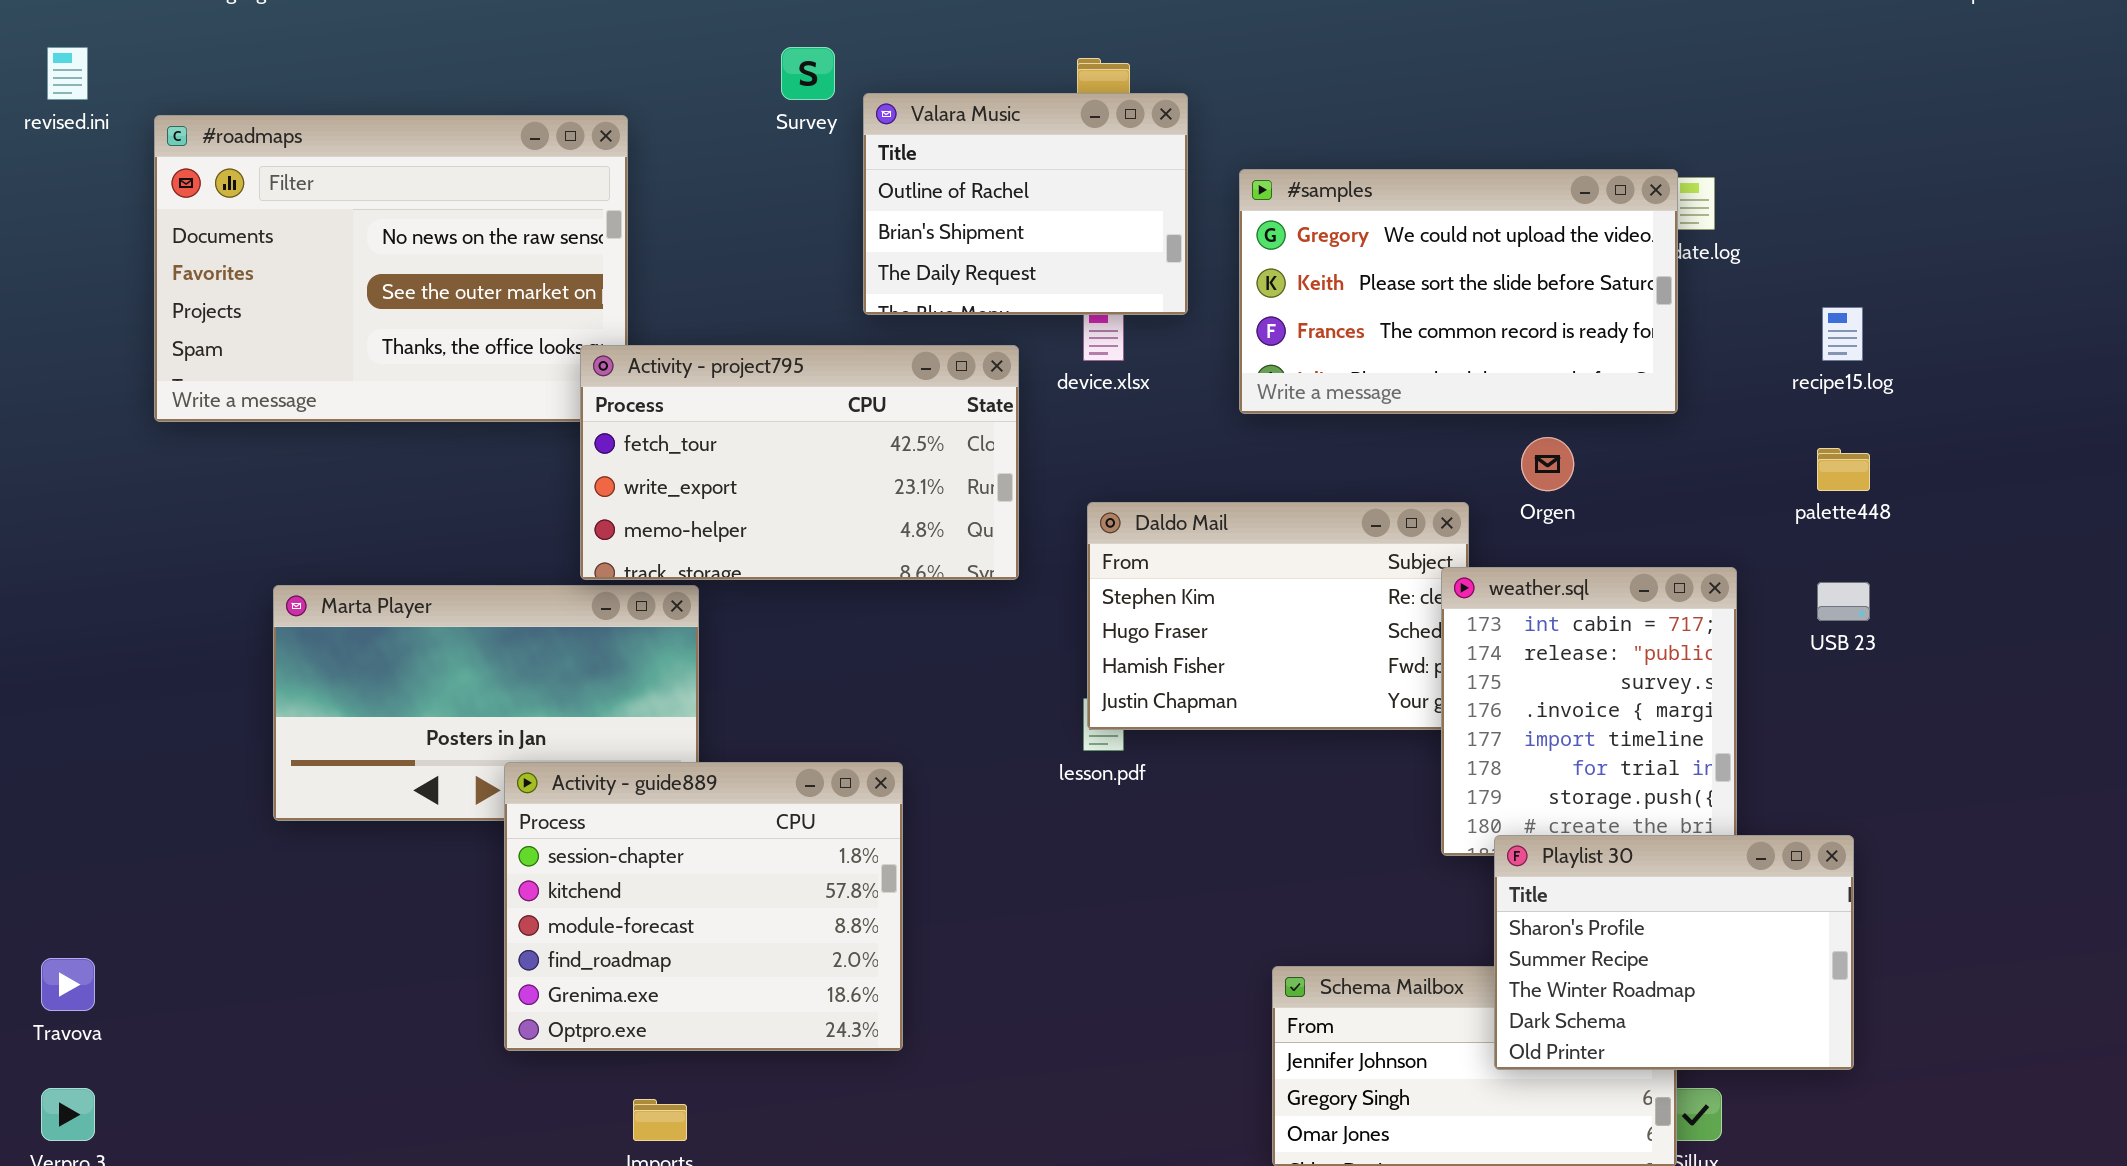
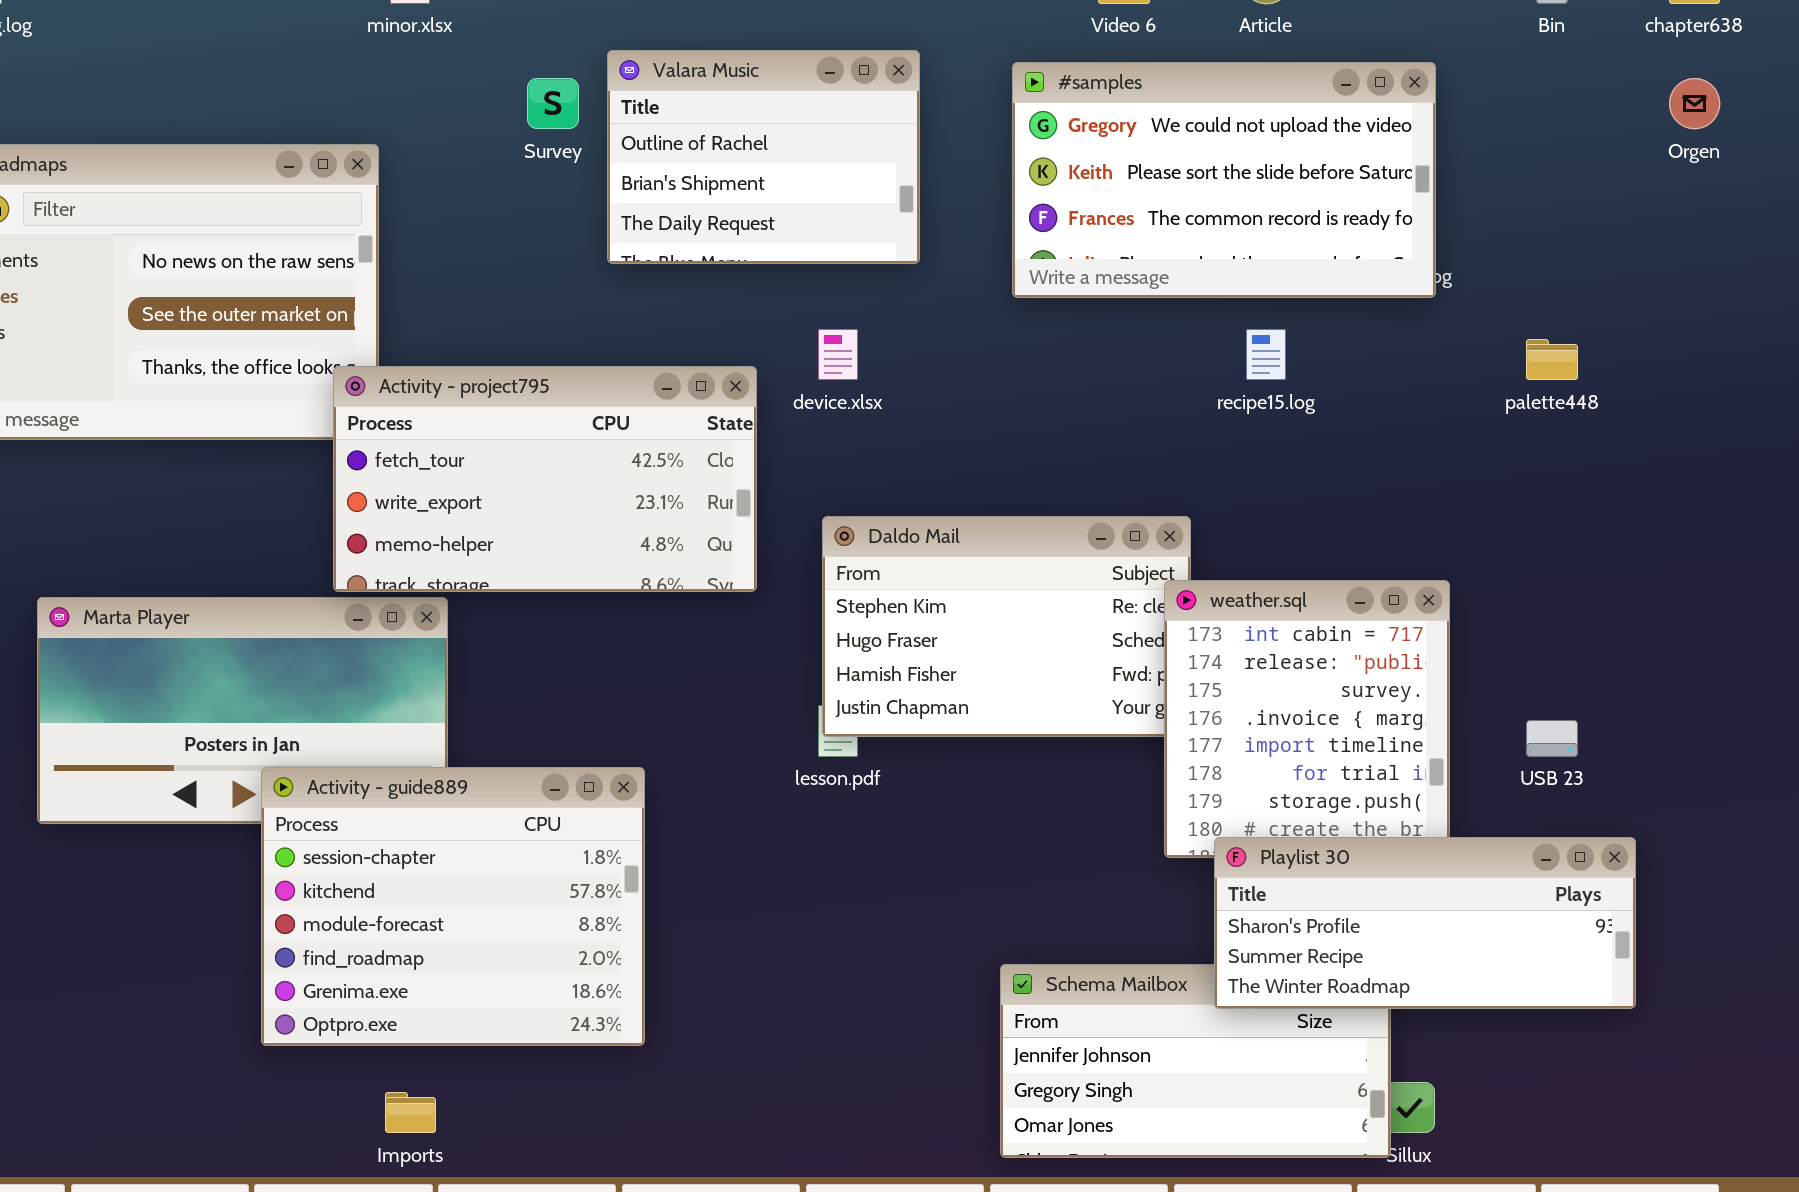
Valara Music: [863,93,1188,315] -> [607,50,920,264], moved
#samples: [1239,169,1678,414] -> [1012,62,1436,298], moved
recipe15.log: [1822,307,1863,361] -> [1246,329,1286,380], moved
Orgen: [1521,437,1574,491] -> [1669,78,1720,129], moved
palette448: [1817,448,1870,491] -> [1526,339,1578,380], moved
USB 23: [1817,582,1870,621] -> [1526,720,1578,757], moved
Playlist 30: [1494,835,1854,1070] -> [1214,837,1636,1009], resized

